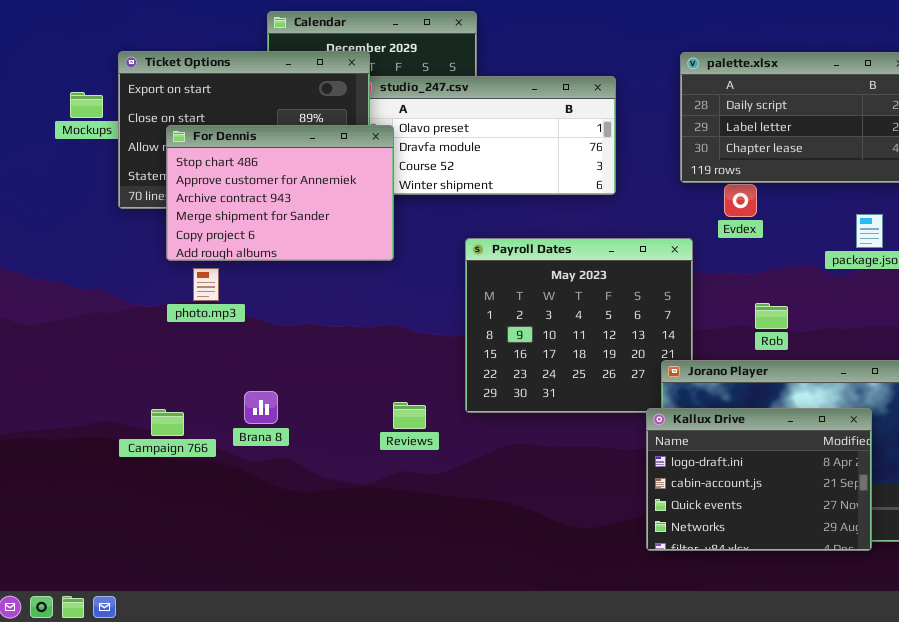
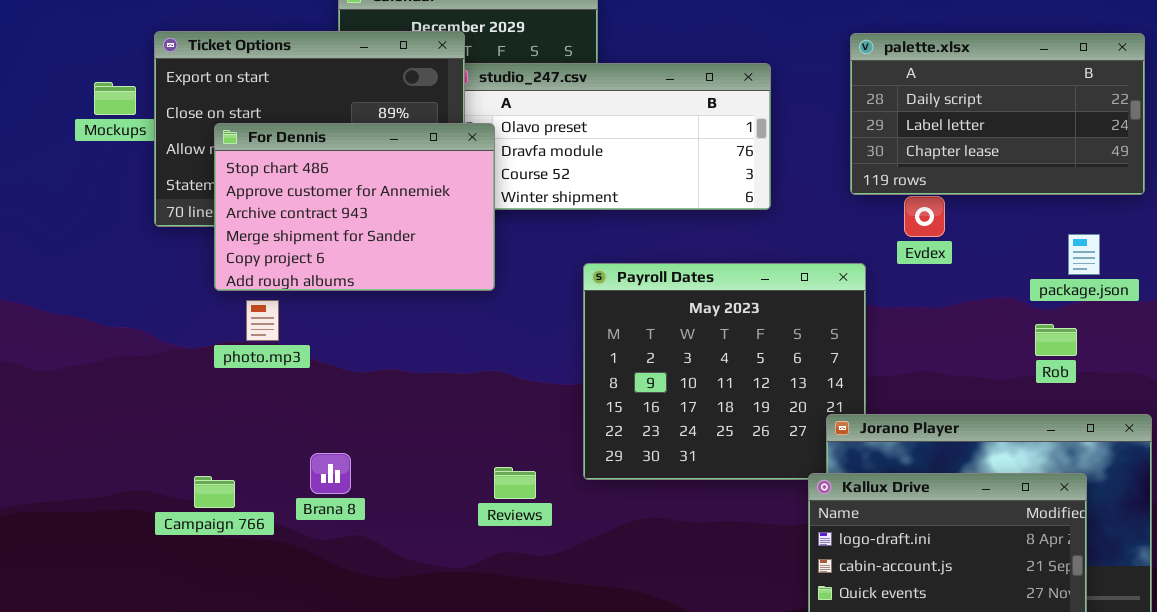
Rob: [755,303,788,329] -> [1035,324,1077,356], moved

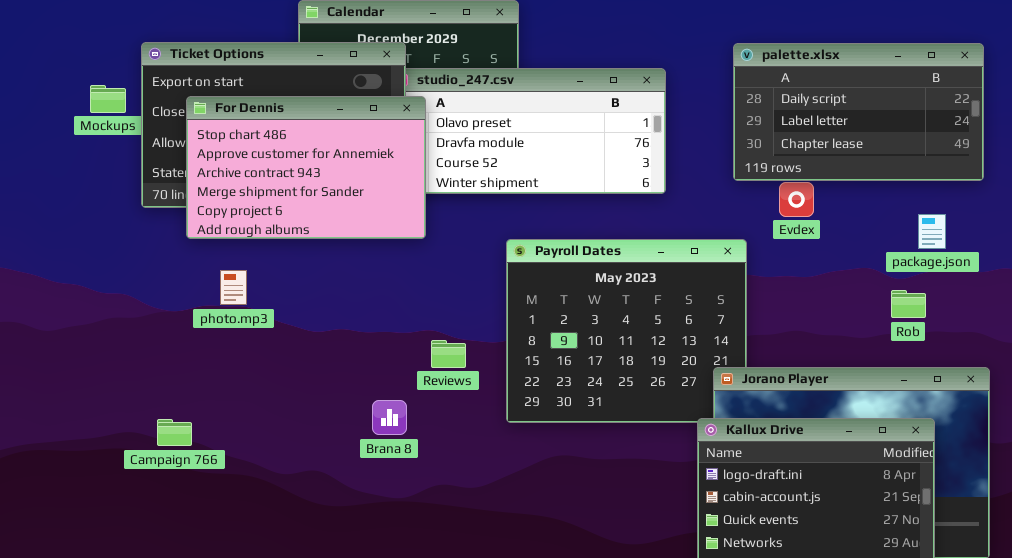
For Dennis: [214,123,495,291] -> [186,96,426,239], moved
Brana 8: [310,453,351,494] -> [372,400,407,435], moved
Reviews: [494,467,536,499] -> [431,340,466,368], moved
Campaign 766: [194,476,235,508] -> [157,419,192,446], moved

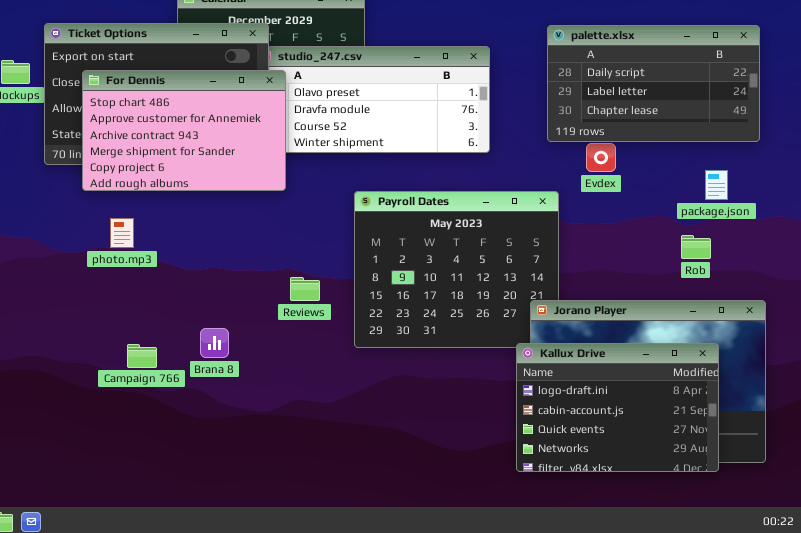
Brana 8: [372,400,407,435] -> [200,328,229,358], moved
Campaign 766: [157,419,192,446] -> [127,344,157,368], moved

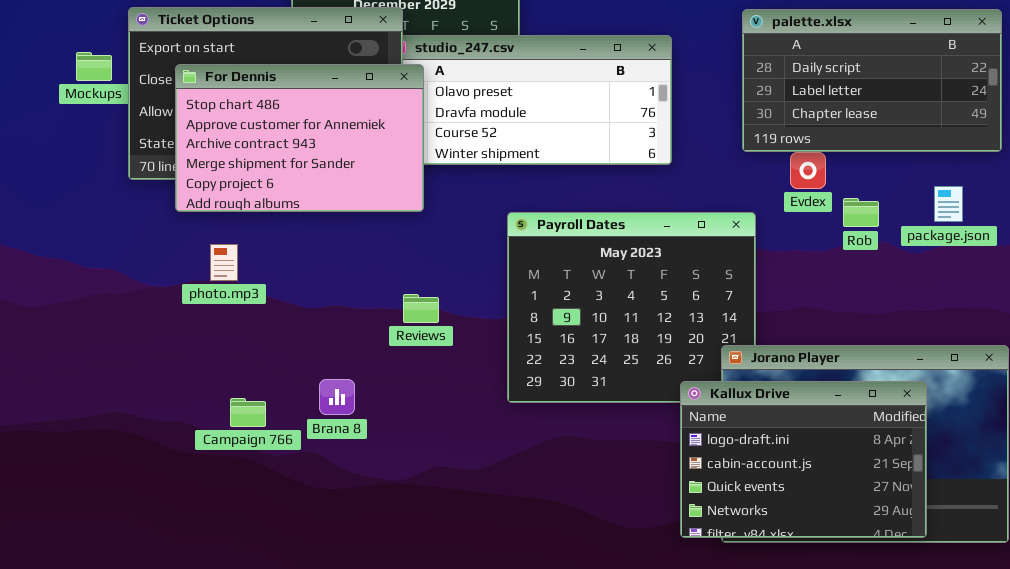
Rob: [681,235,711,259] -> [843,198,879,227], moved
Reviews: [290,277,320,301] -> [403,294,439,323], moved
Kallux Drive: [516,343,719,472] -> [680,381,927,538], moved

